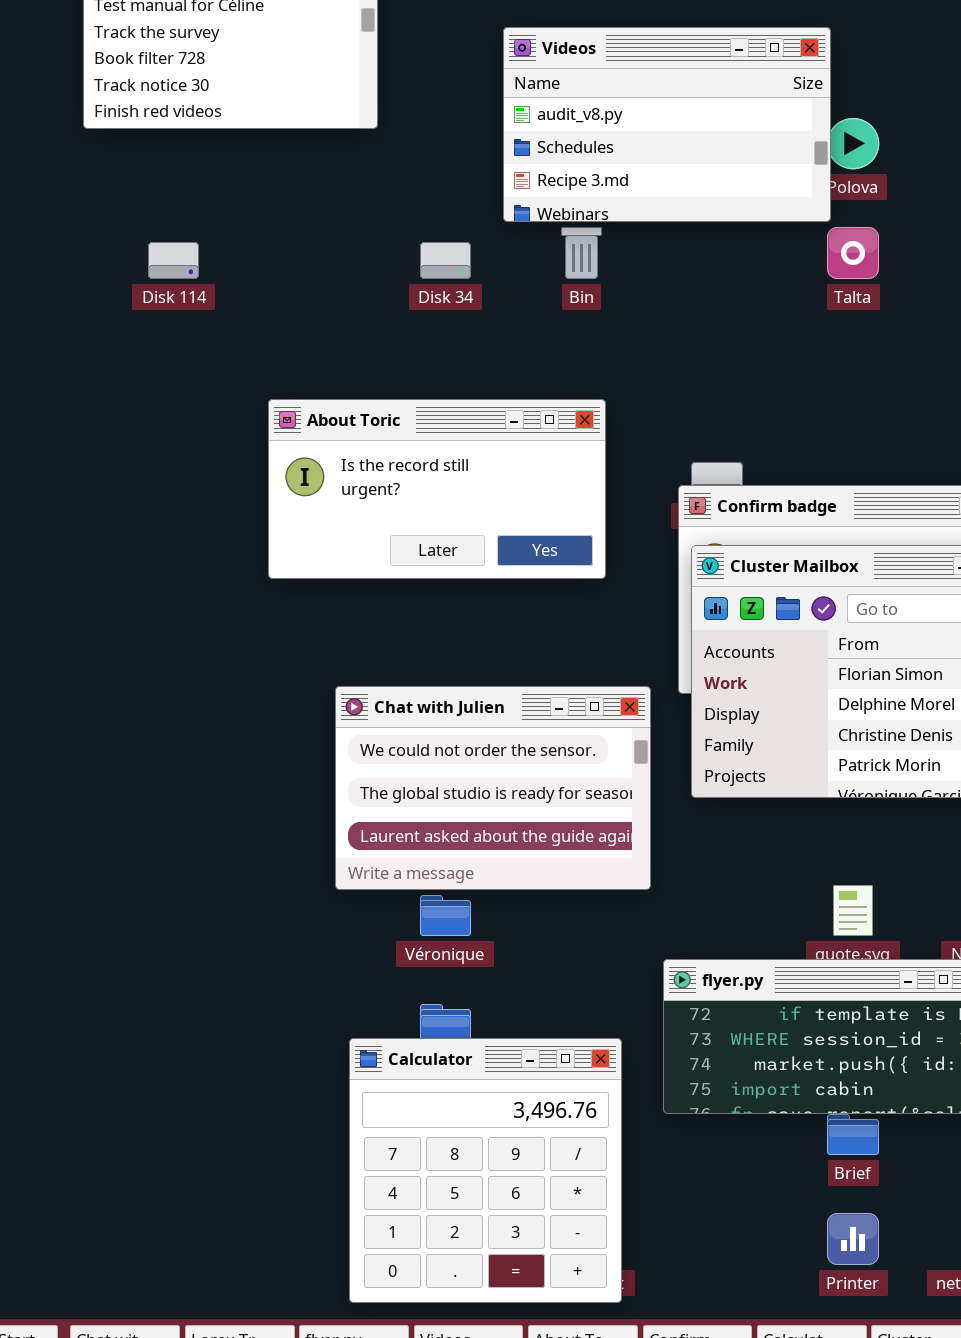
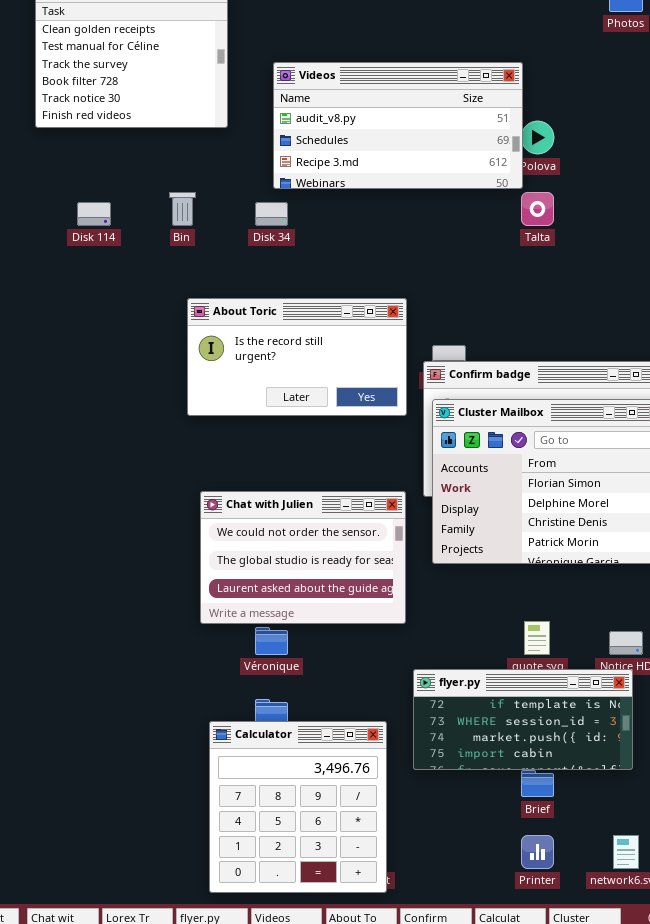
Videos: [503,27,831,222] -> [273,62,523,189], resized
Bin: [561,227,602,279] -> [169,192,196,226], moved
About Toric: [268,399,606,579] -> [187,298,407,416], moved

